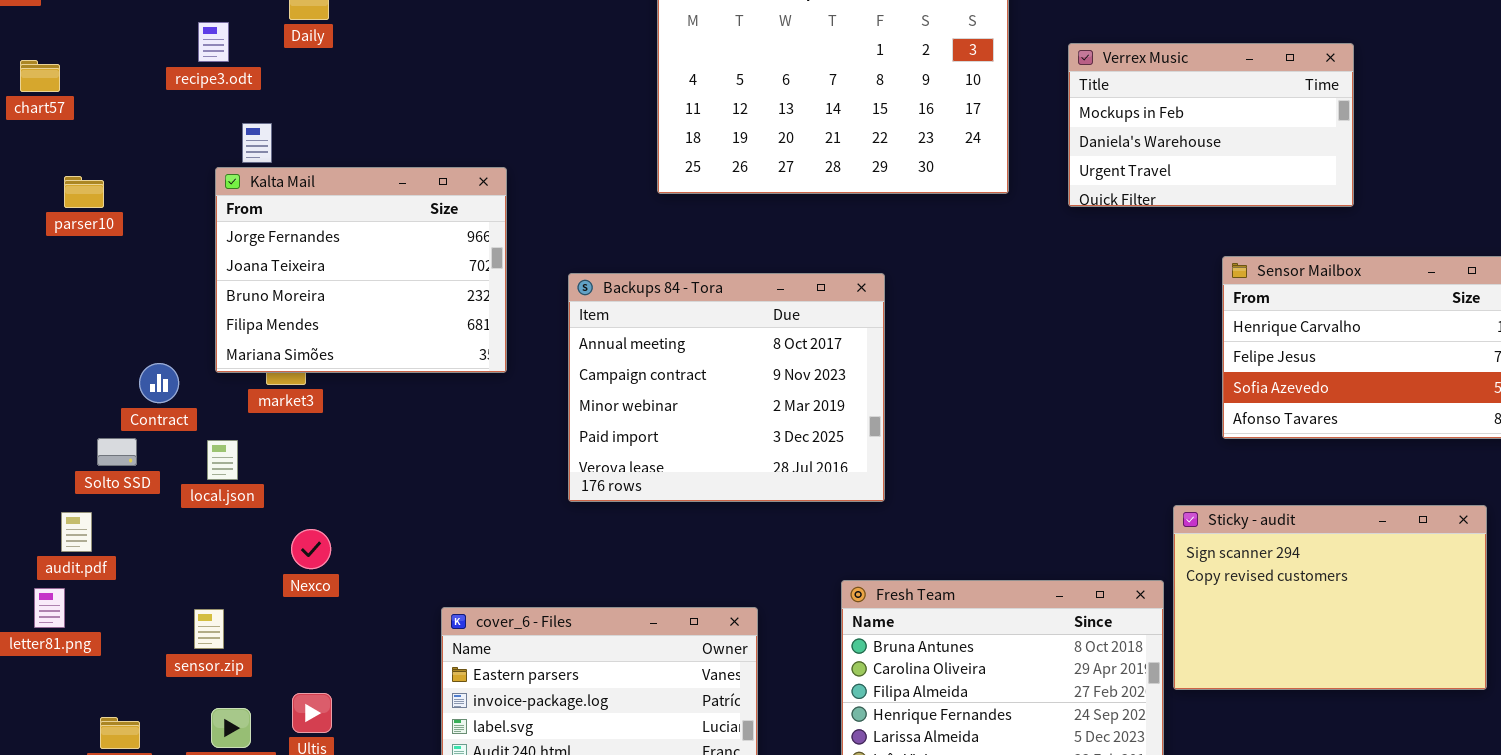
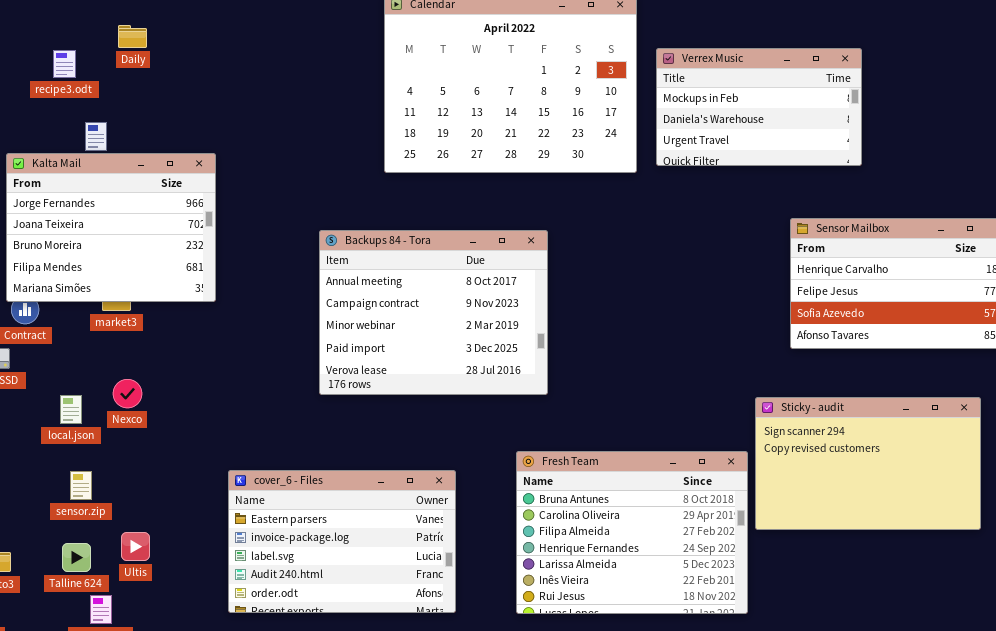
Verrex Music: [1068,43,1354,207] -> [656,48,862,166], moved
Kalta Mail: [215,167,507,373] -> [6,153,216,302], moved
local.json: [207,440,238,480] -> [60,395,82,424], moved
Nexco: [291,529,331,569] -> [113,379,142,408], moved
sensor.zip: [194,609,224,649] -> [70,471,92,500], moved

